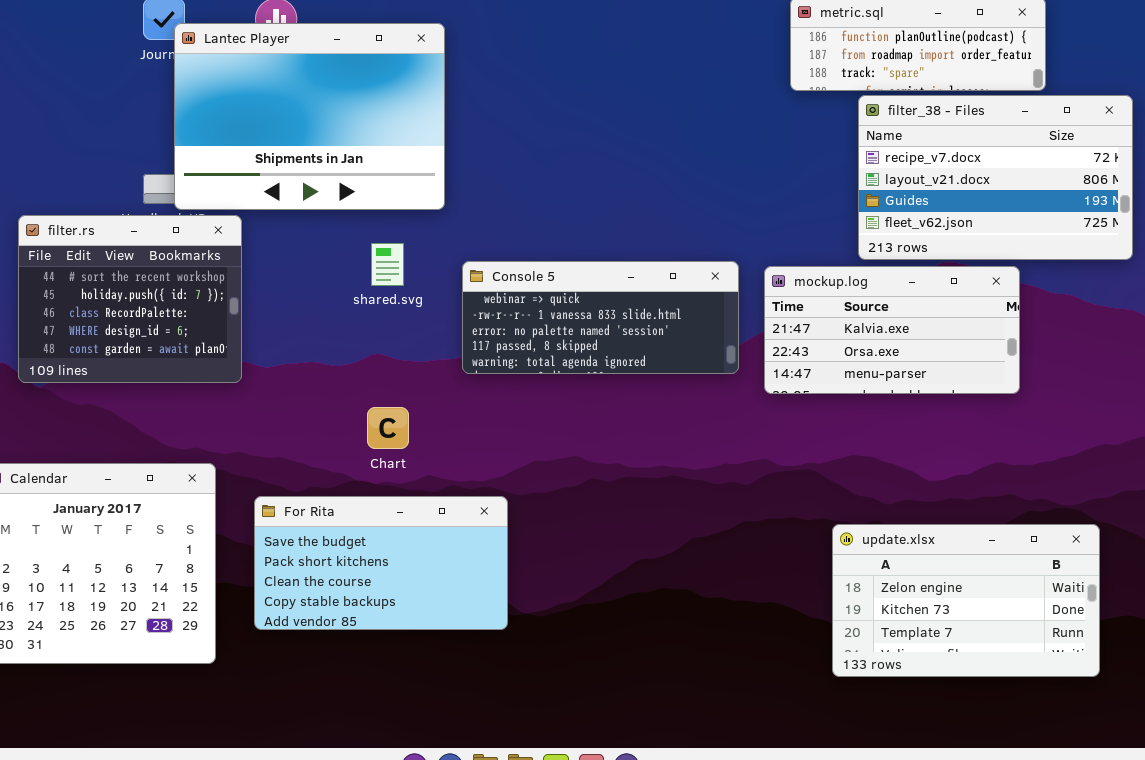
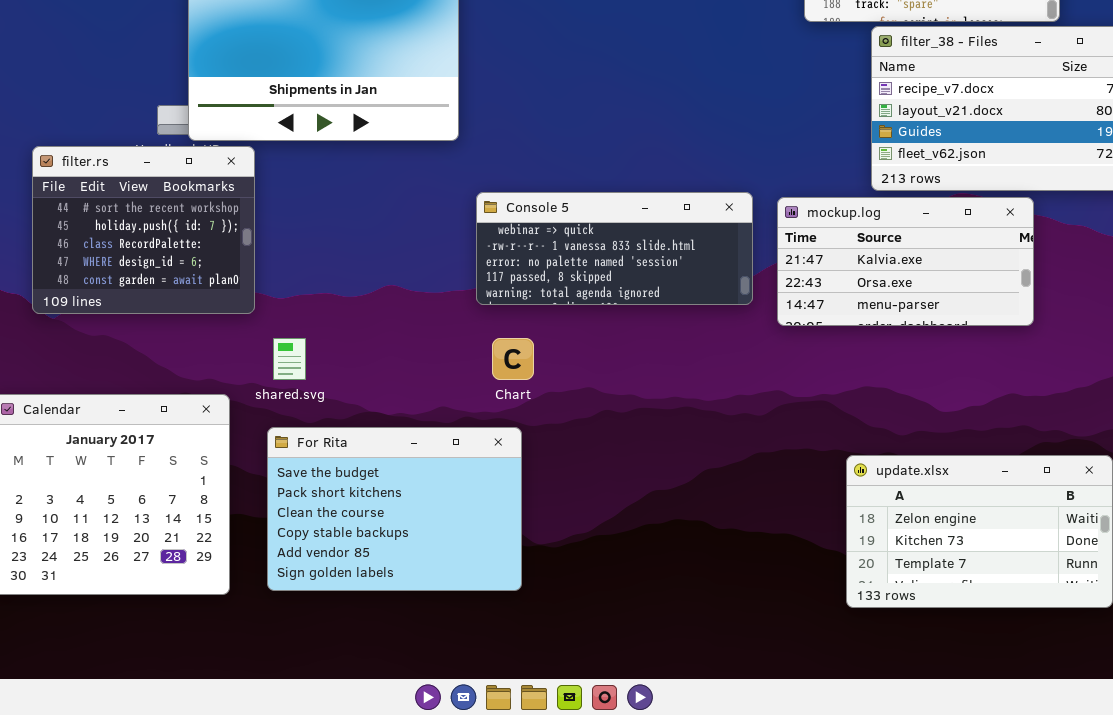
shared.svg: [371,243,404,286] -> [273,338,306,380], moved
Chart: [367,407,409,449] -> [492,338,534,380], moved
For Rita: [254,496,508,630] -> [267,427,522,591], resized

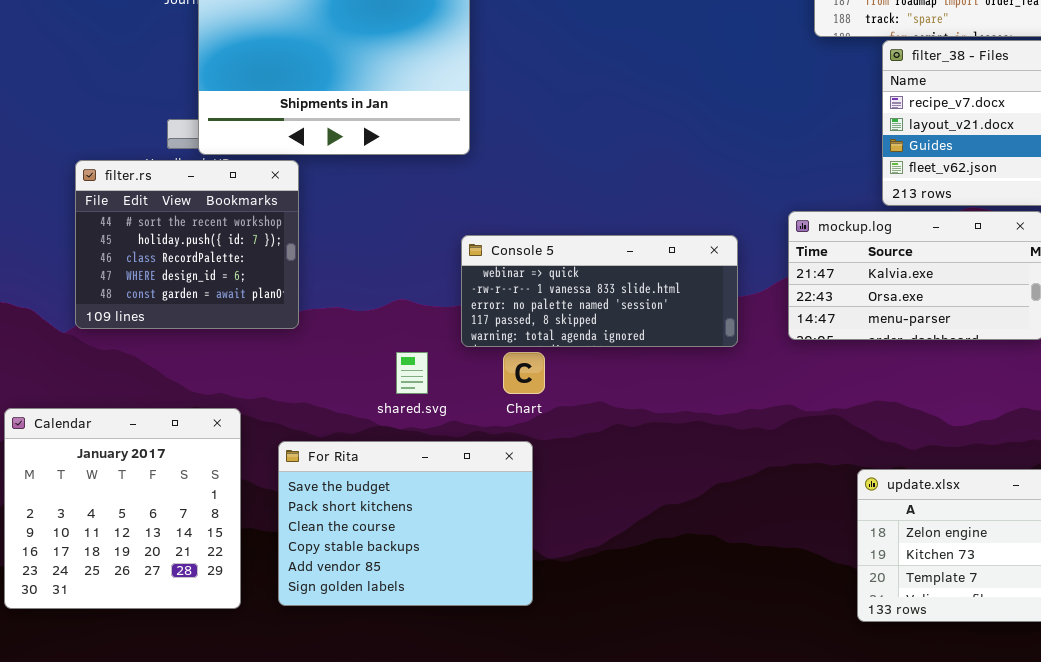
filter.rs: [32,146,255,314] -> [75,160,299,329], moved
Console 5: [476,192,753,305] -> [461,235,738,347], moved
shared.svg: [273,338,306,380] -> [396,352,428,394], moved

